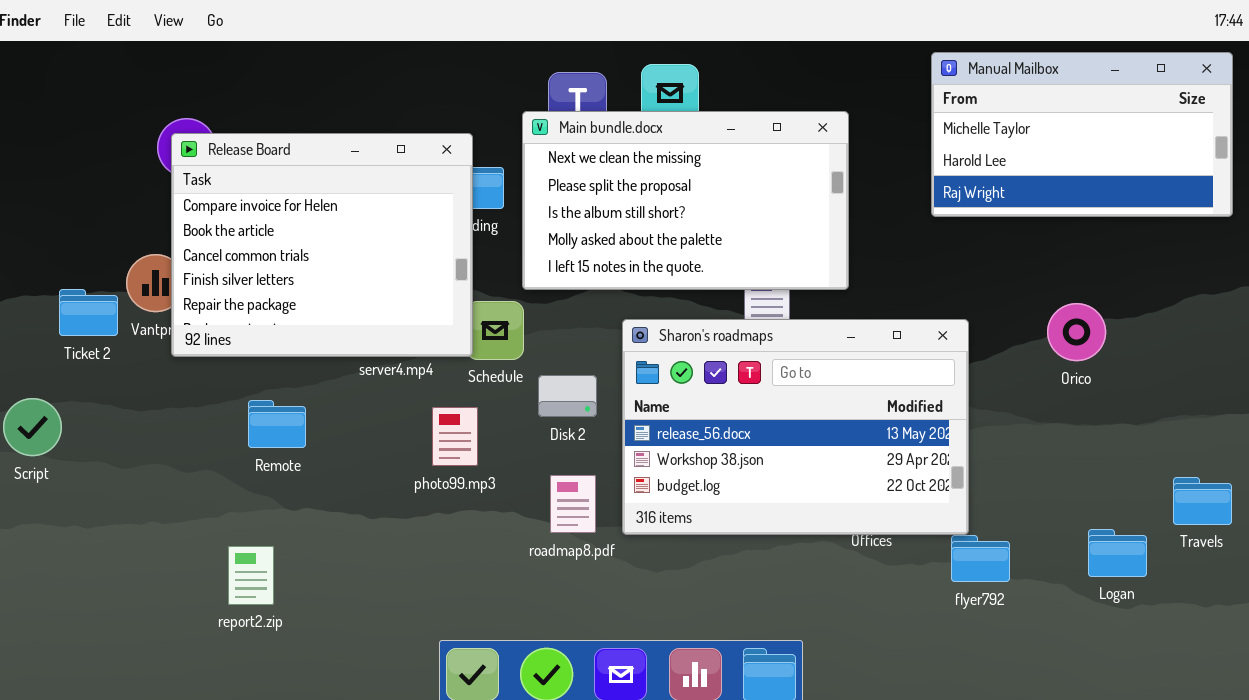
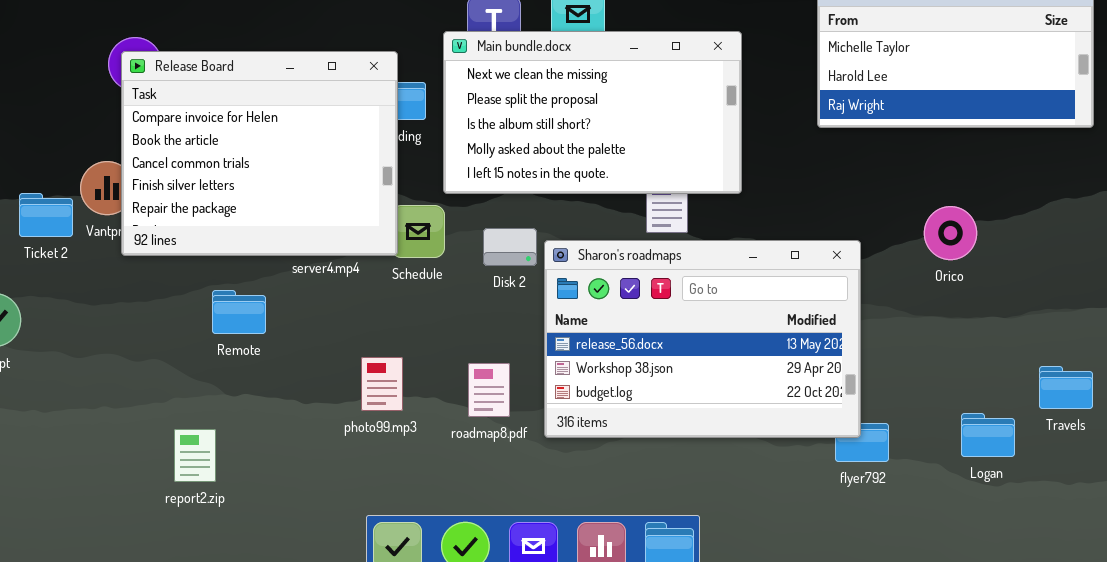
Sharon's roadmaps: [622,319,969,535] -> [544,240,861,438], moved
Disk 2: [538,375,597,417] -> [483,228,537,266], moved
Remote: [248,400,306,448] -> [212,290,266,334], moved
photo99.mp3: [432,407,478,466] -> [361,357,403,411], moved

